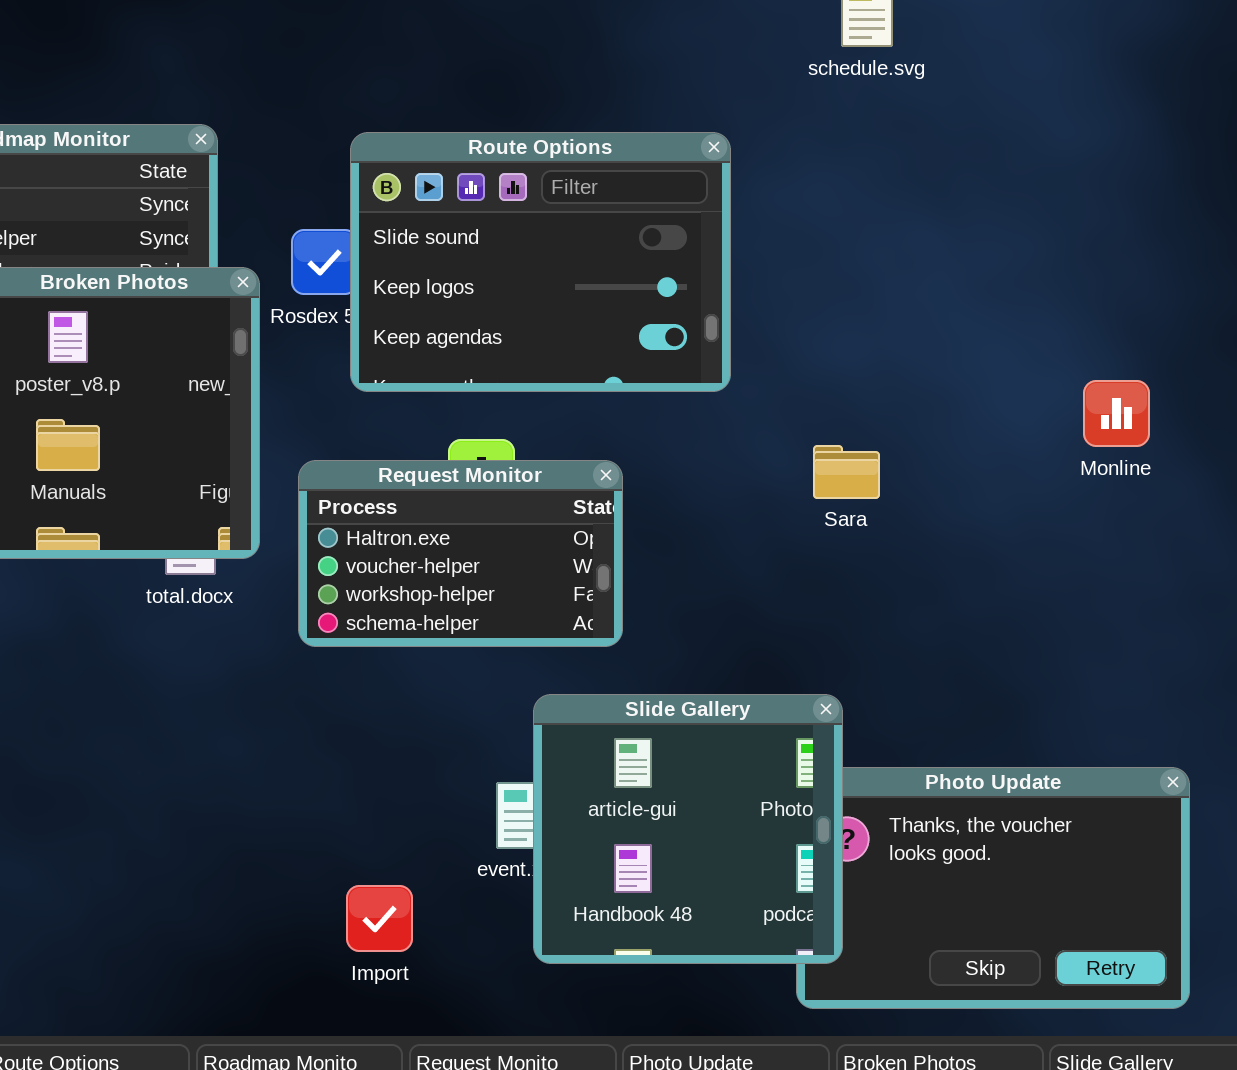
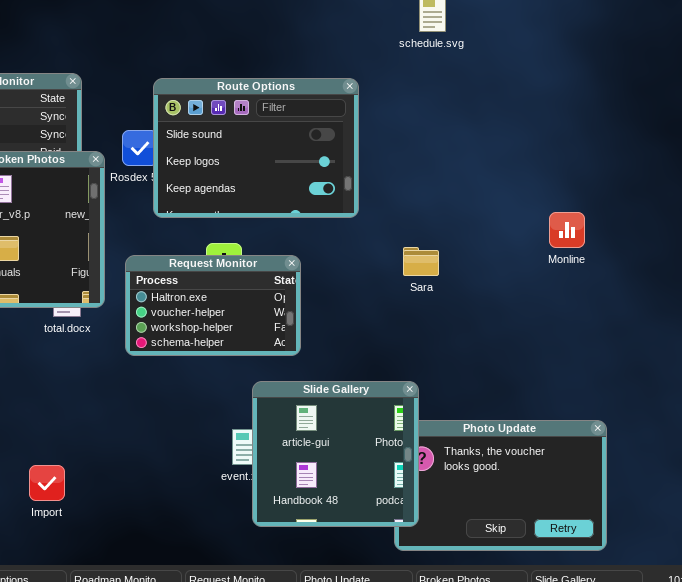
Import: [346,885,413,952] -> [29,465,65,501], moved

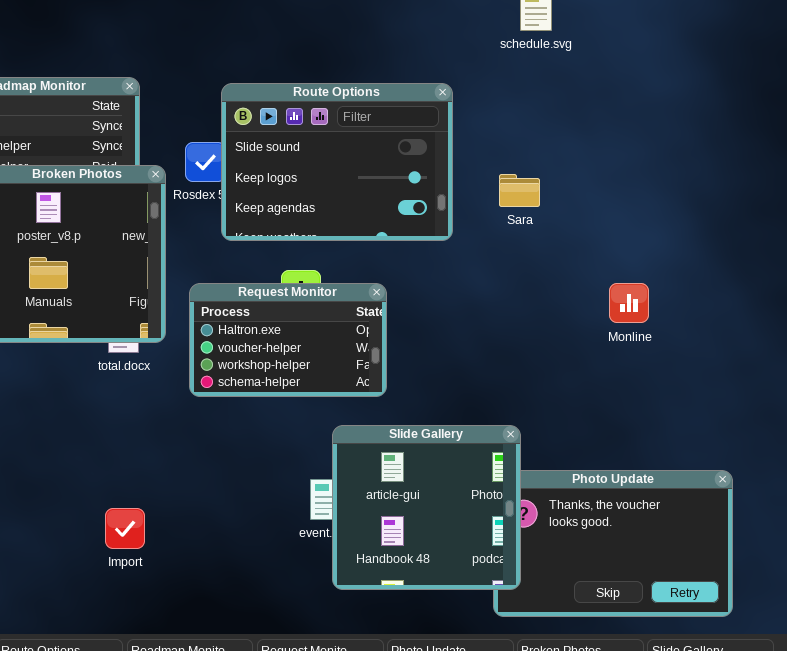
Monline: [549,212,585,248] -> [609,283,649,323], moved
Sara: [403,247,439,276] -> [499,174,540,207], moved
Import: [29,465,65,501] -> [105,508,145,549], moved

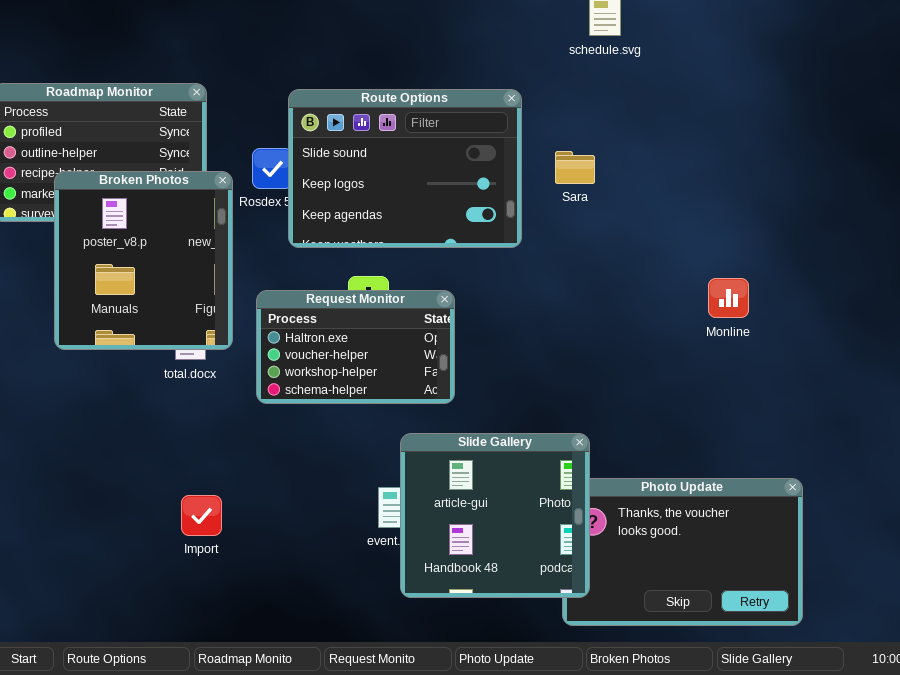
Sara: [499,174,540,207] -> [555,151,595,184], moved
Monline: [609,283,649,323] -> [708,278,749,318], moved
Import: [105,508,145,549] -> [181,495,222,536], moved

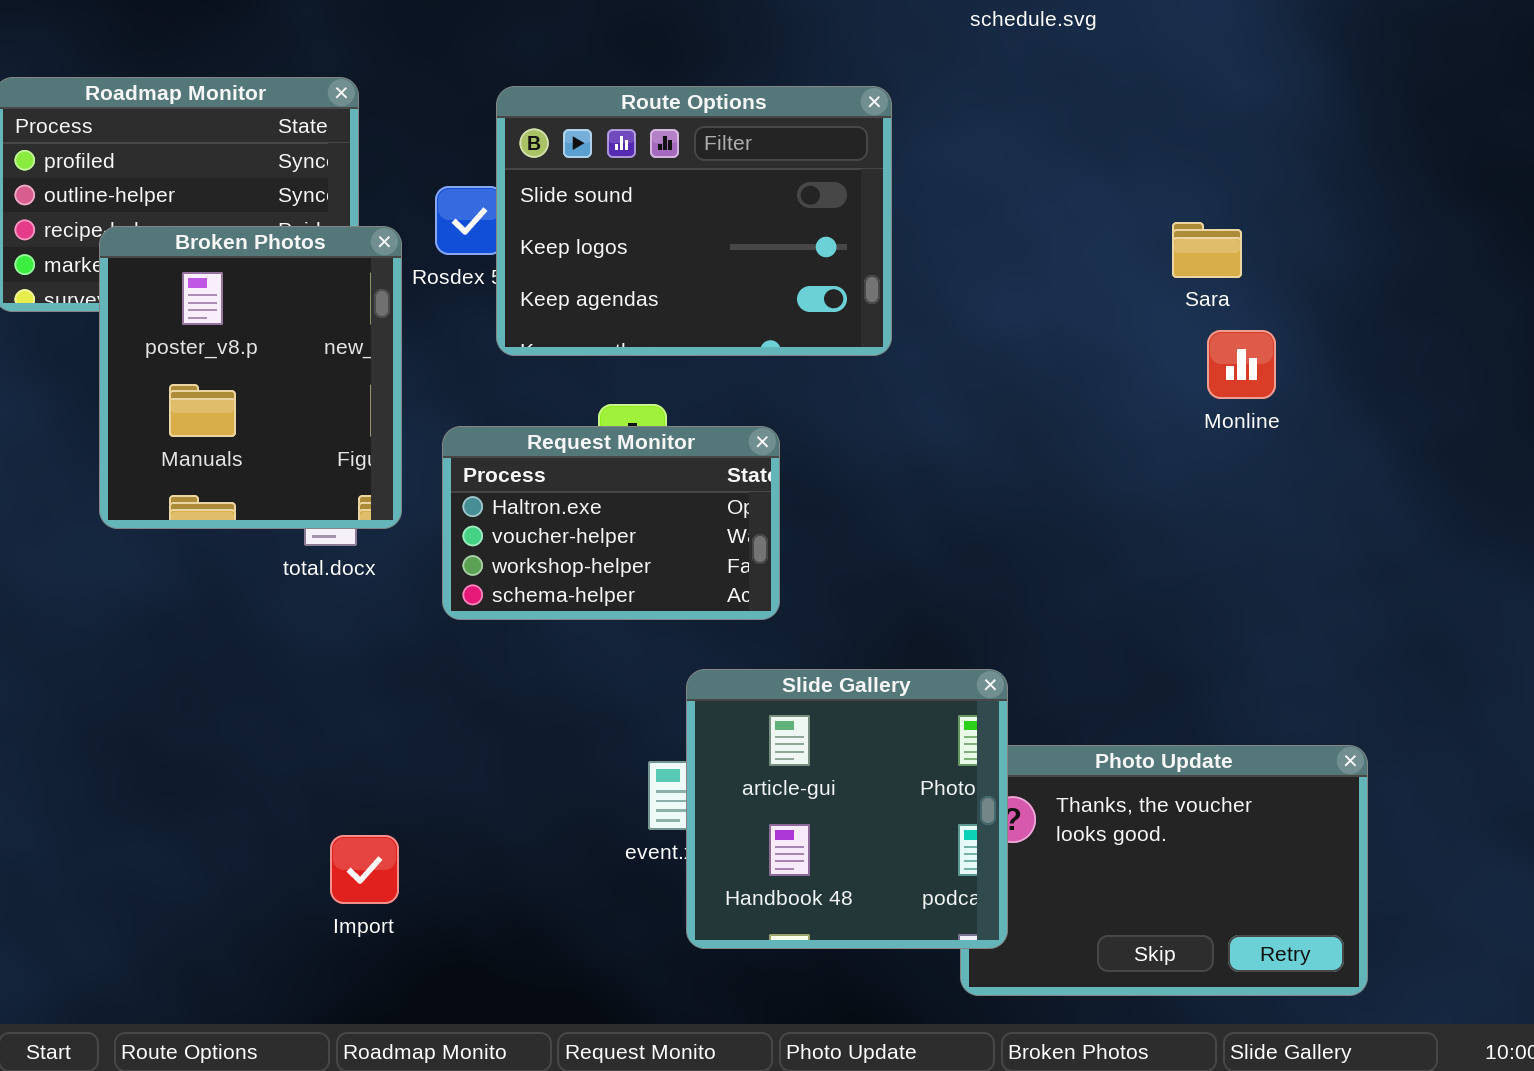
Sara: [555,151,595,184] -> [1172,222,1242,278], moved
Monline: [708,278,749,318] -> [1207,330,1276,399], moved
Import: [181,495,222,536] -> [330,835,399,904], moved

